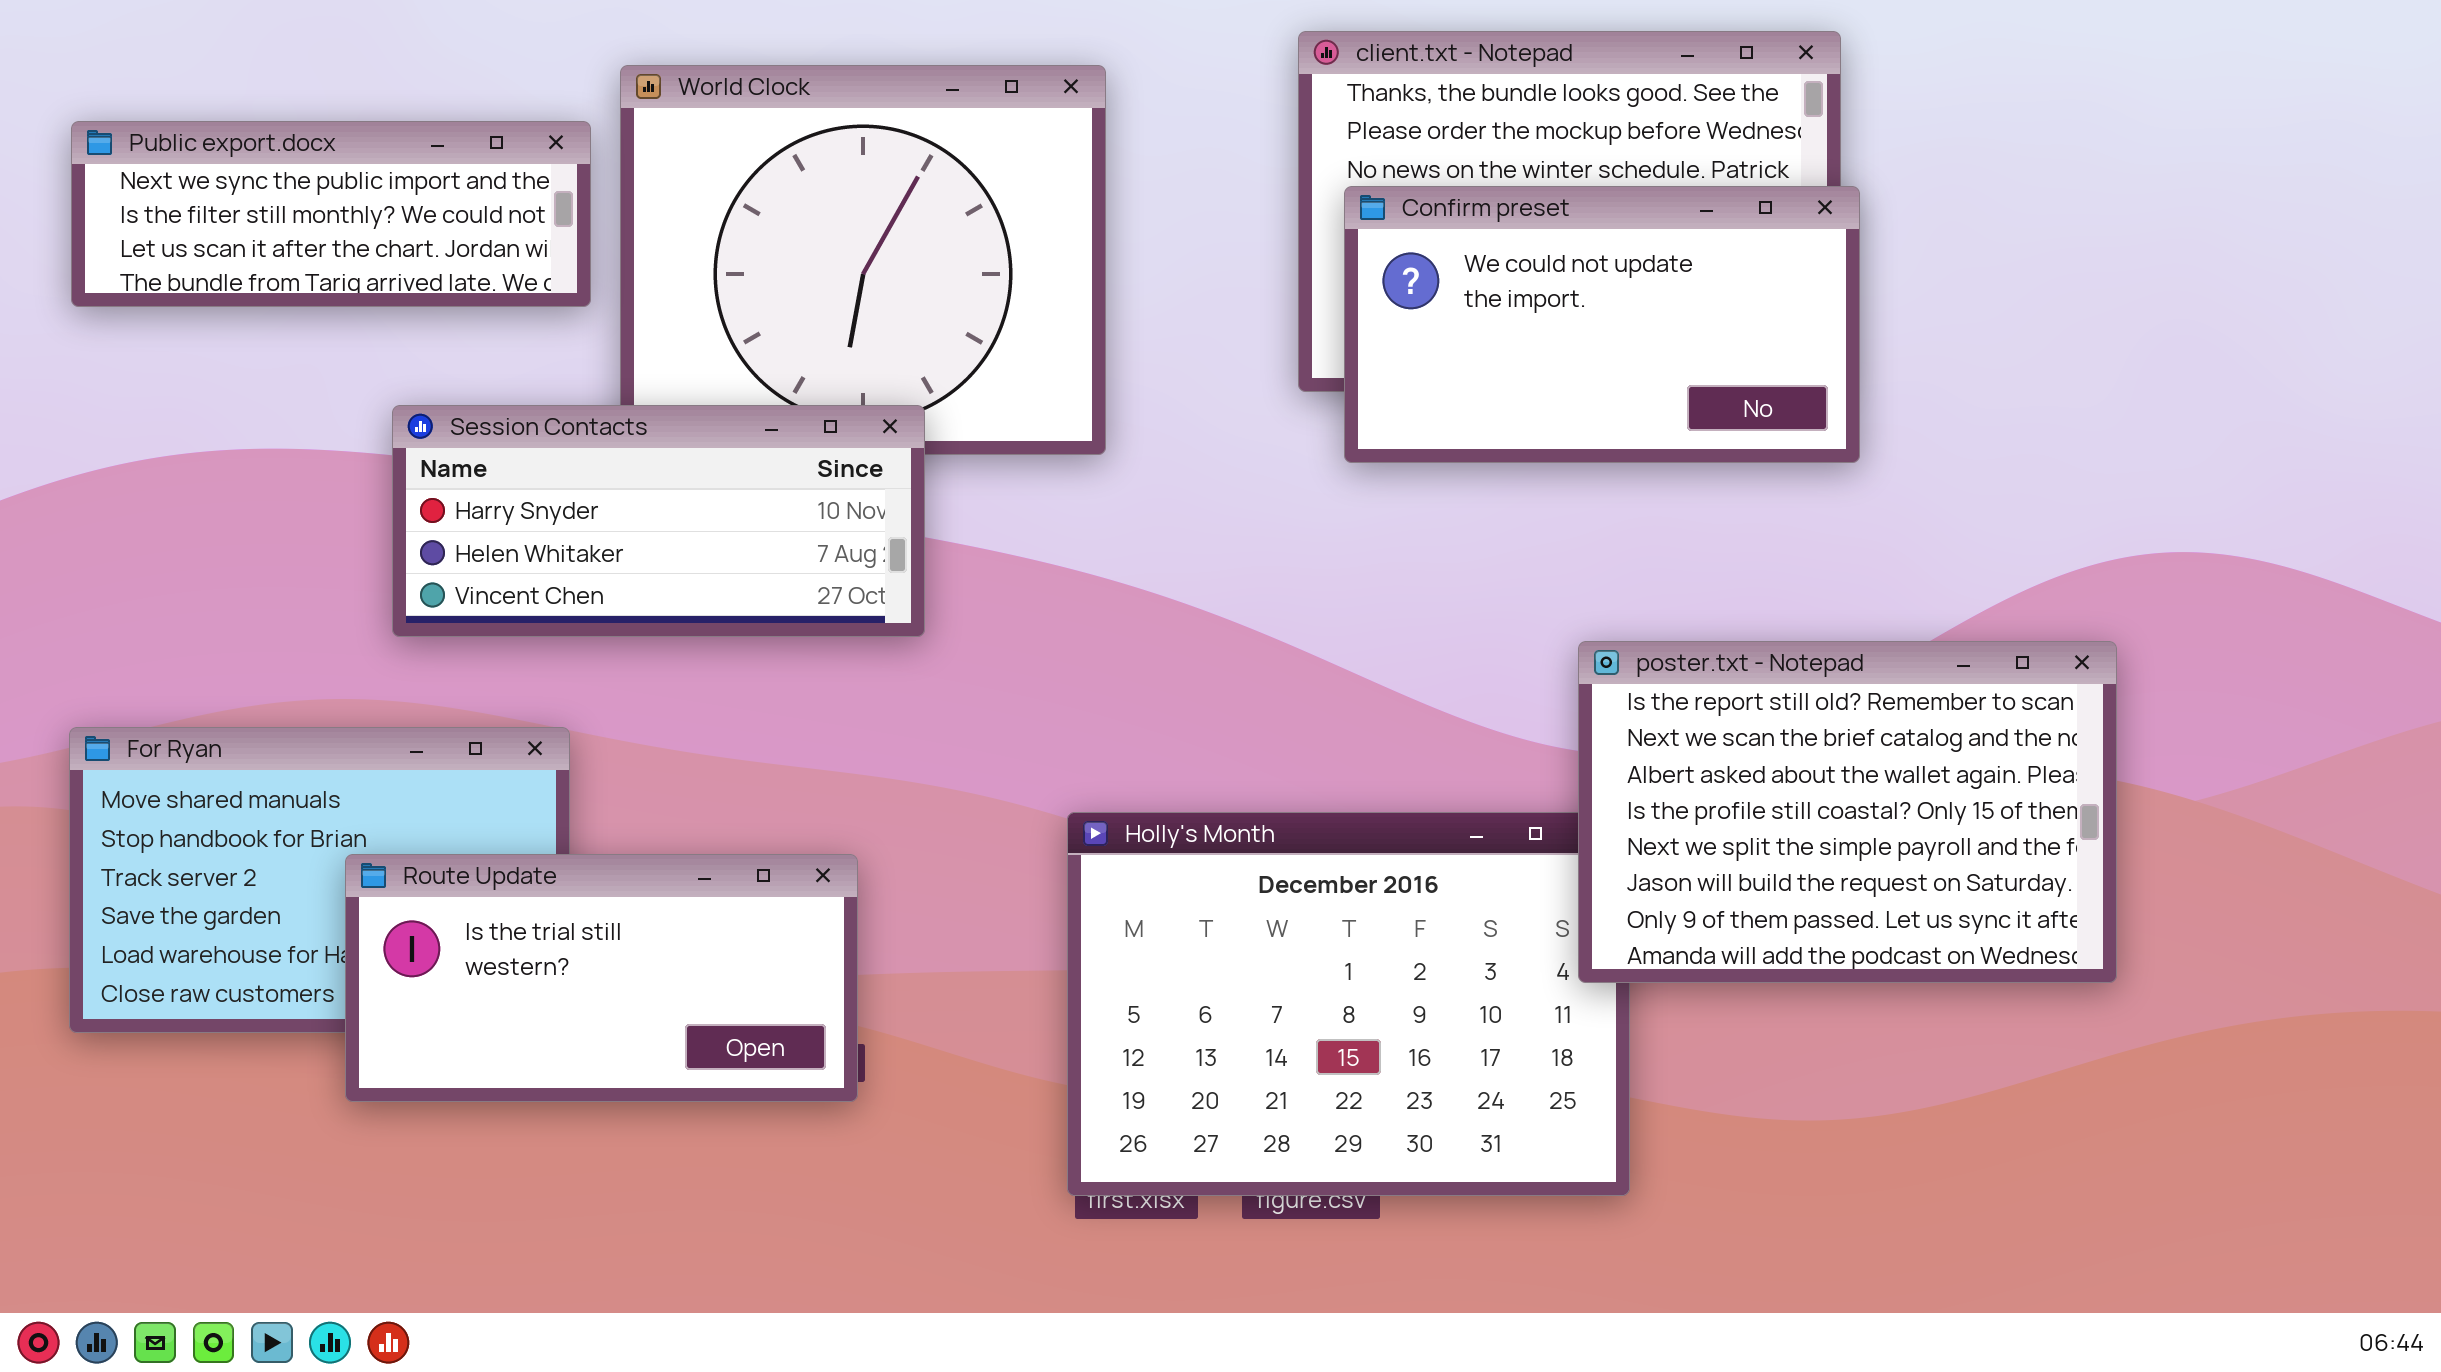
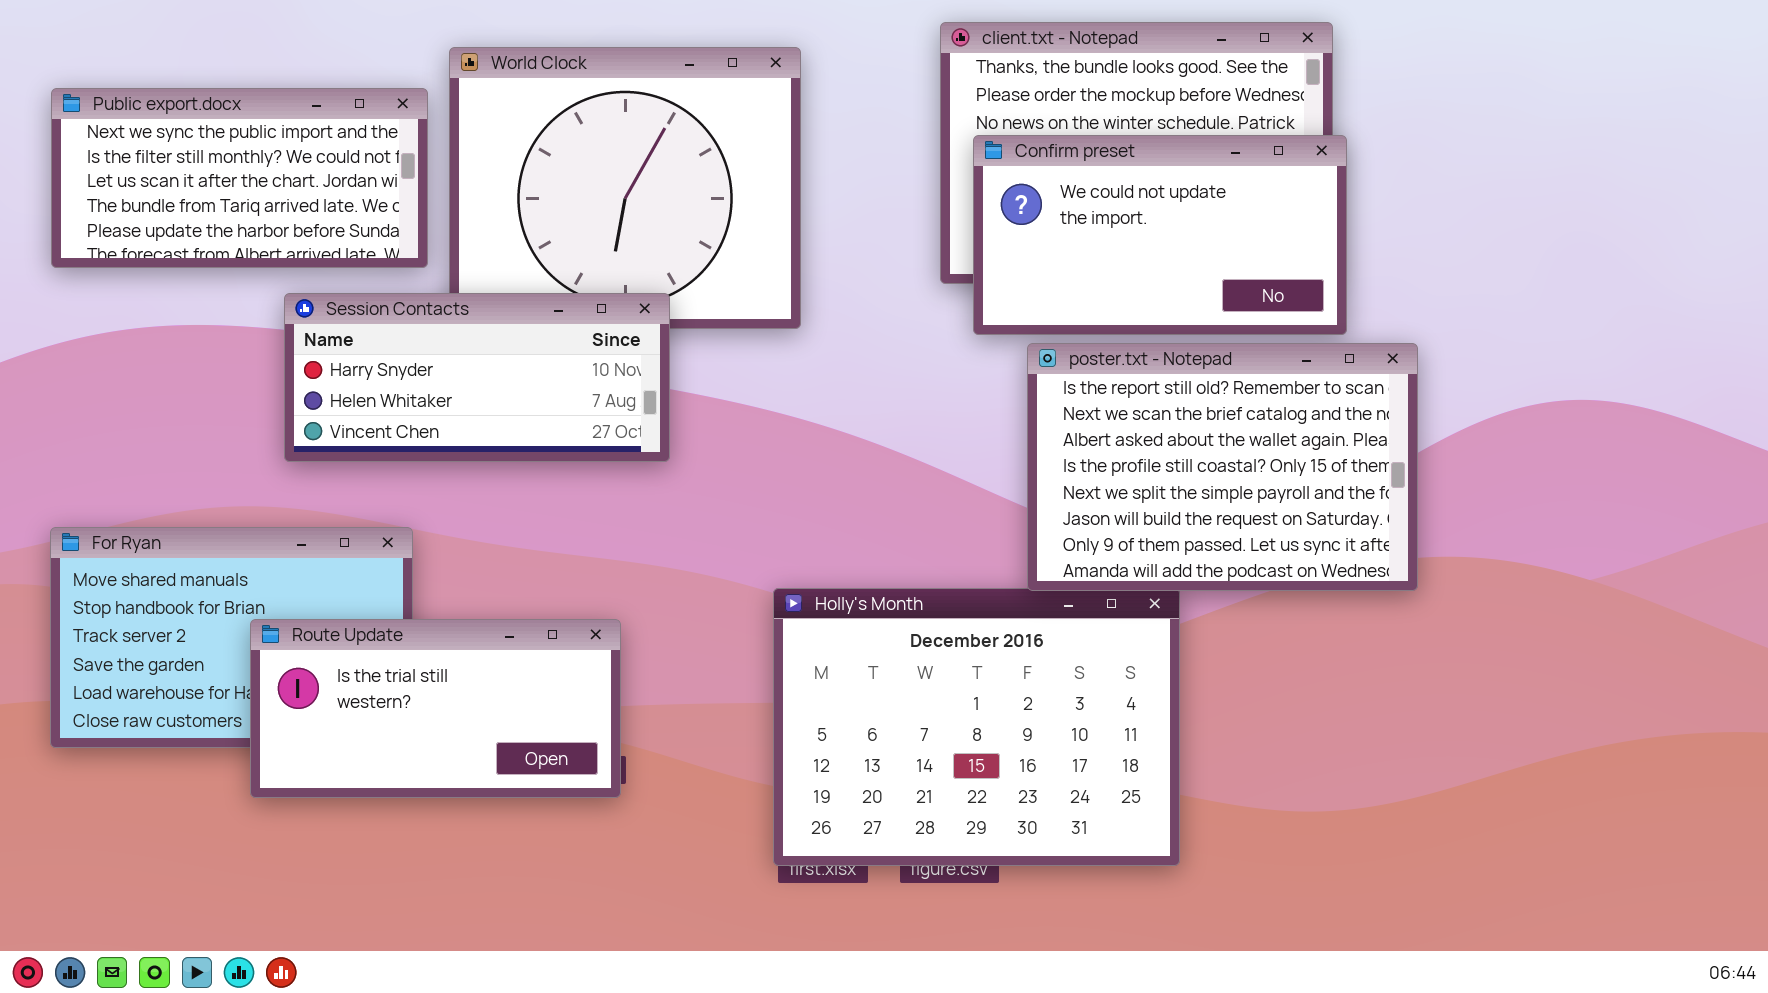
Public export.docx: [71,121,591,307] -> [51,88,428,268], resized
poster.txt - Notepad: [1578,641,2117,983] -> [1027,343,1418,591], moved

